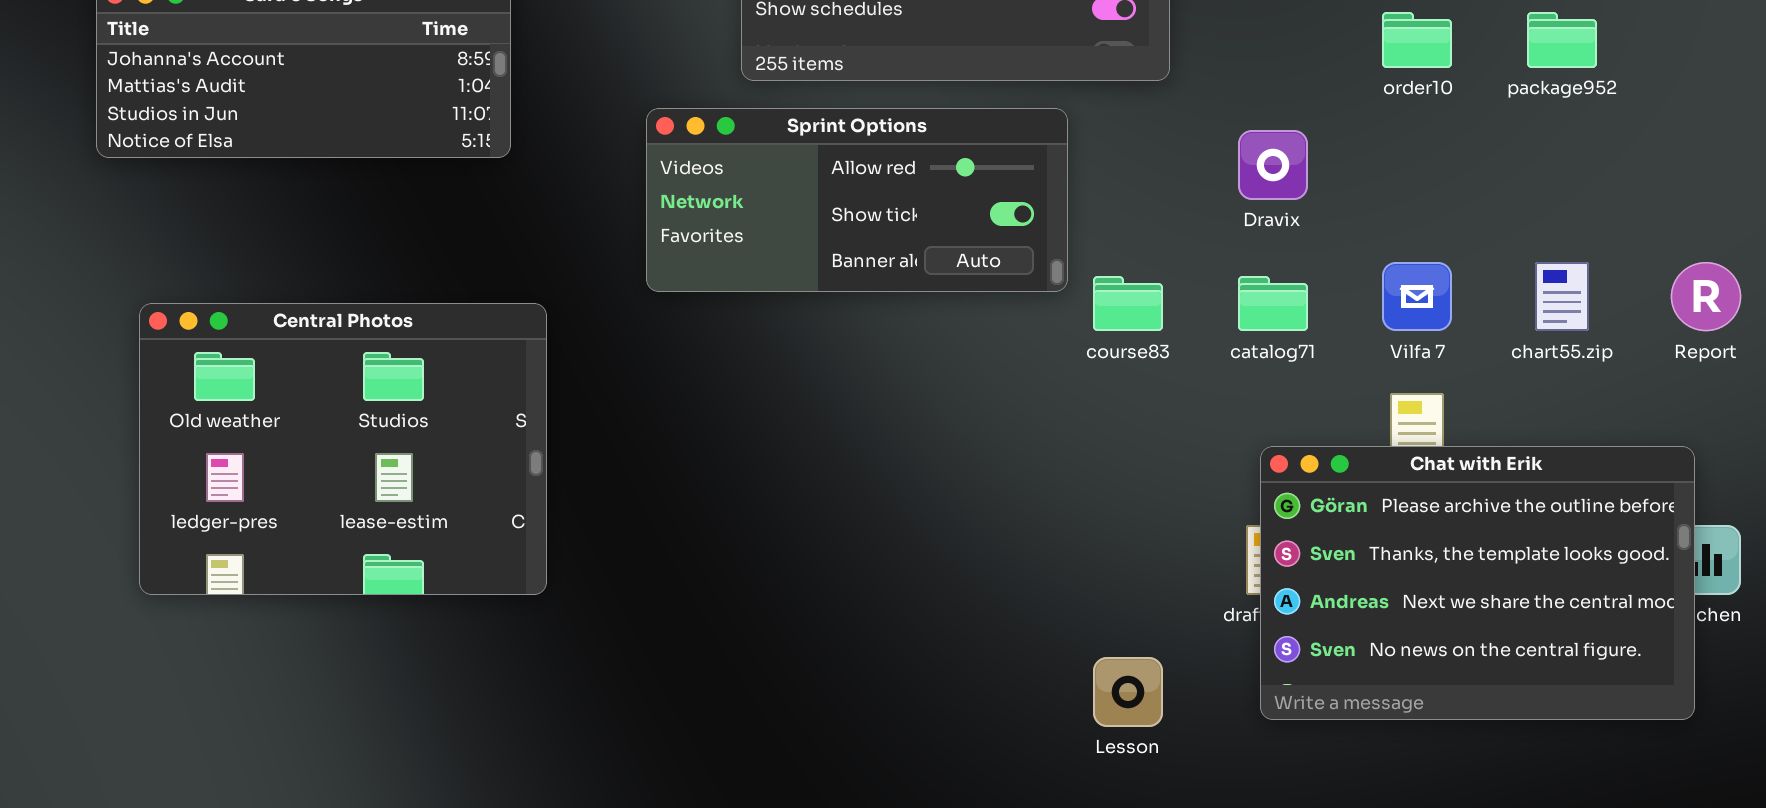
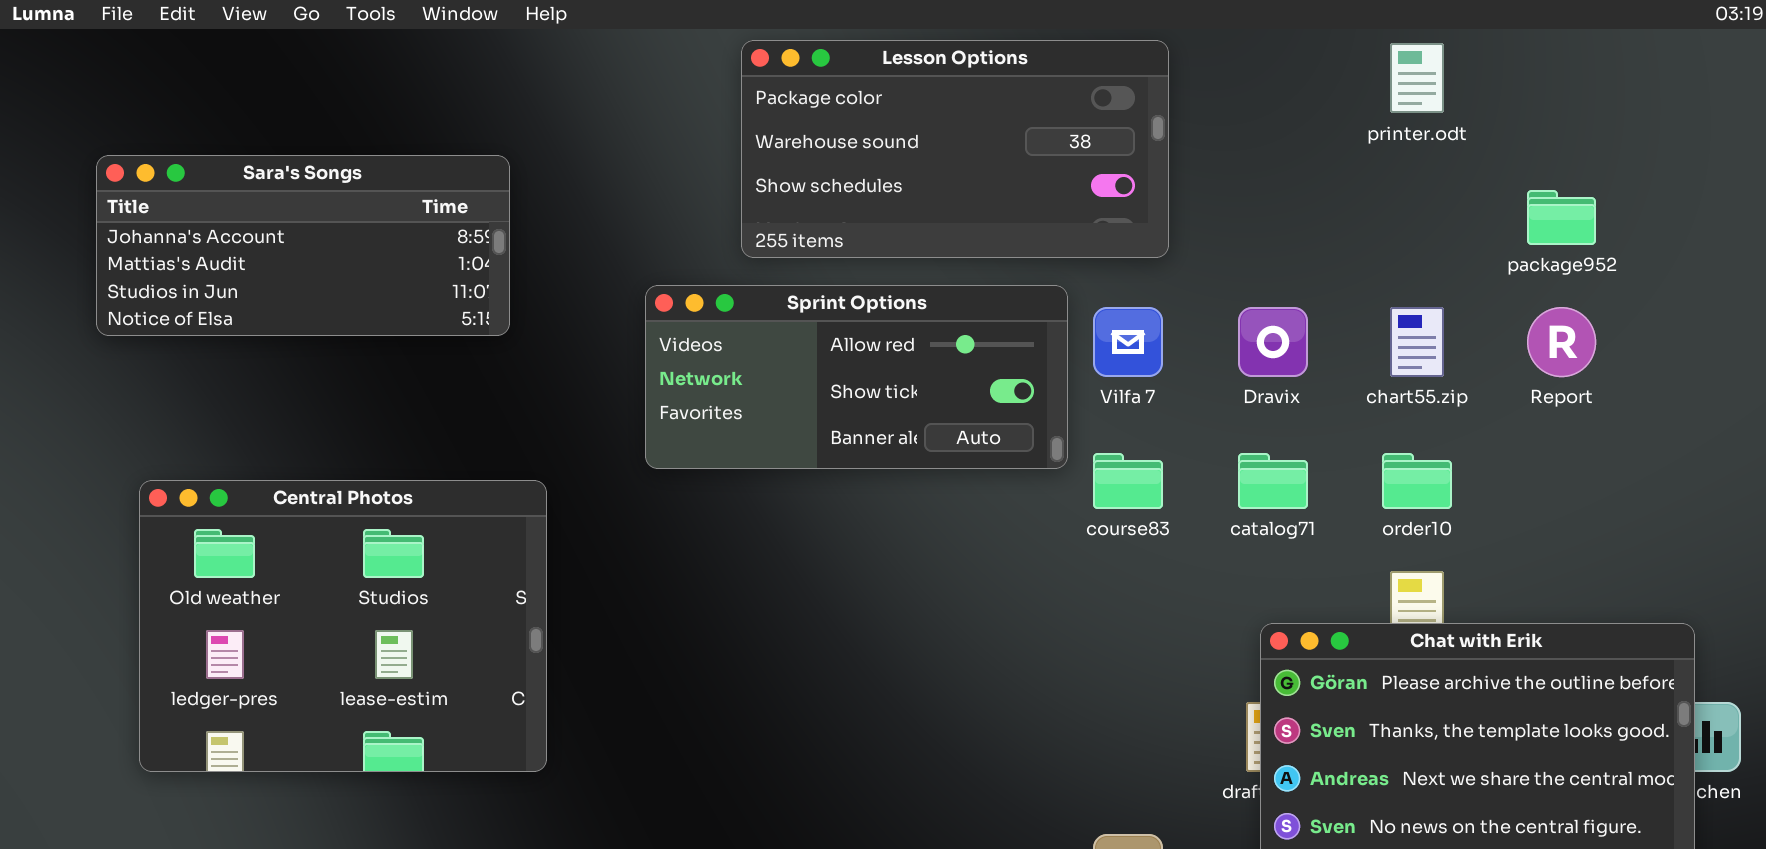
order10: [1382,12,1452,68] -> [1382,453,1452,509], moved
Vilfa 7: [1382,262,1452,331] -> [1093,307,1163,377], moved
chart55.zip: [1535,262,1589,331] -> [1390,307,1444,377], moved
Report: [1671,262,1741,331] -> [1527,307,1596,377], moved

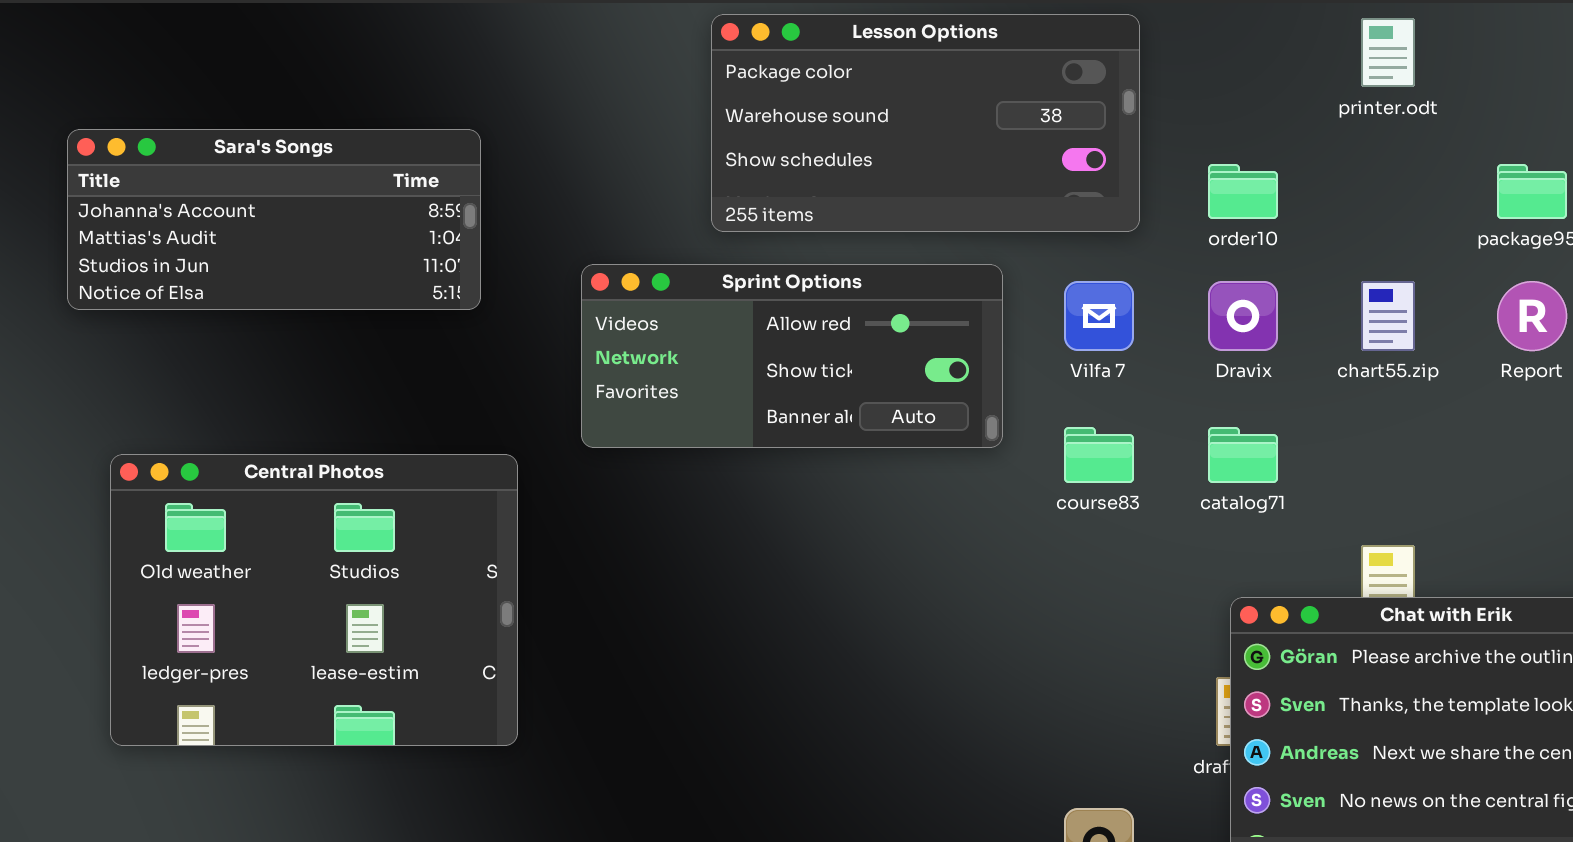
Sprint Options: [645,285,1068,469] -> [581,264,1003,448], moved
order10: [1382,453,1452,509] -> [1208,164,1278,219], moved

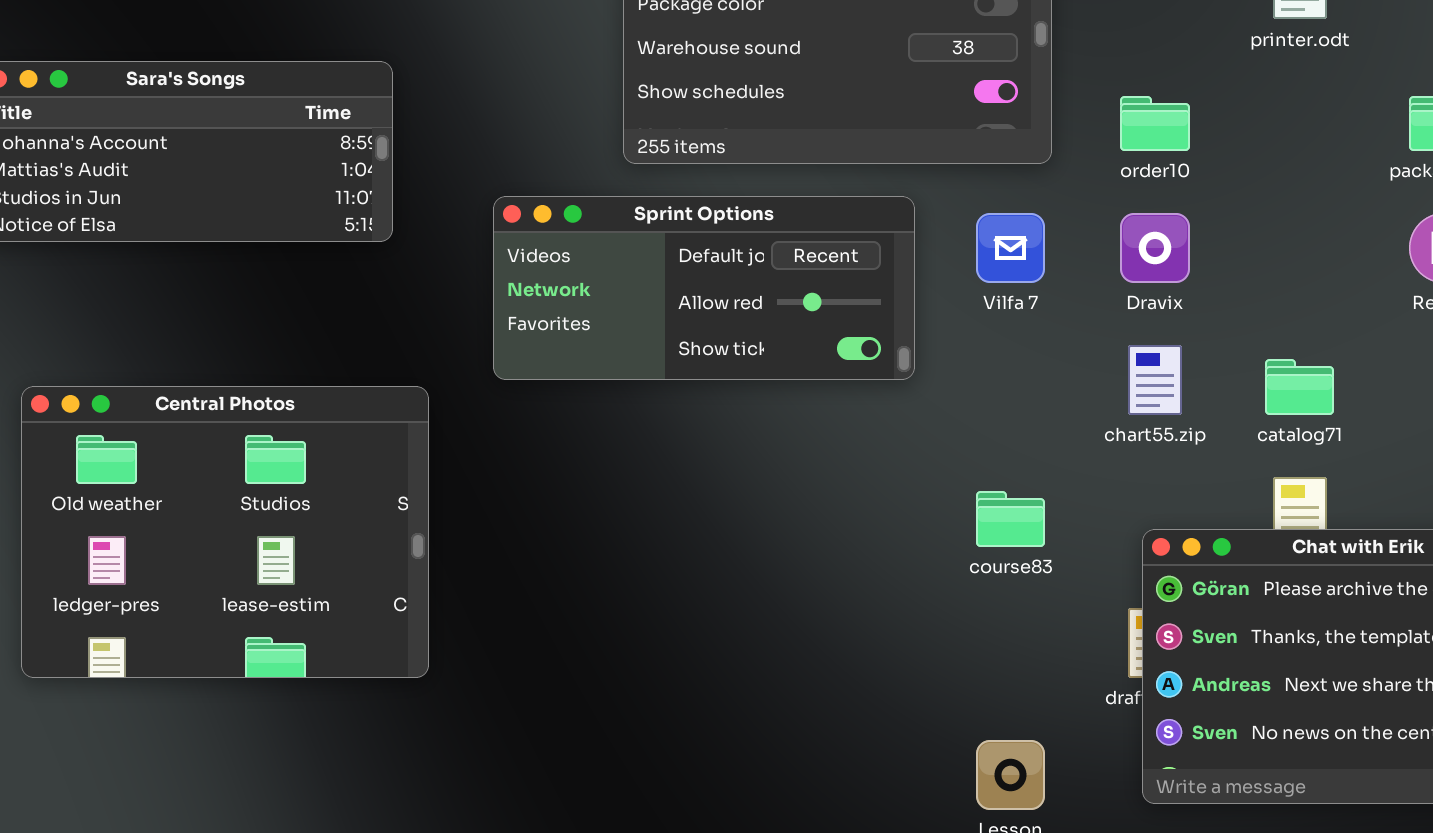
Sprint Options: [581,264,1003,448] -> [493,196,915,380], scrolled up 1 row
chart55.zip: [1361,281,1415,351] -> [1128,345,1182,415], moved
course83: [1064,427,1134,483] -> [976,491,1045,547], moved
catalog71: [1208,427,1278,483] -> [1265,359,1334,415], moved

